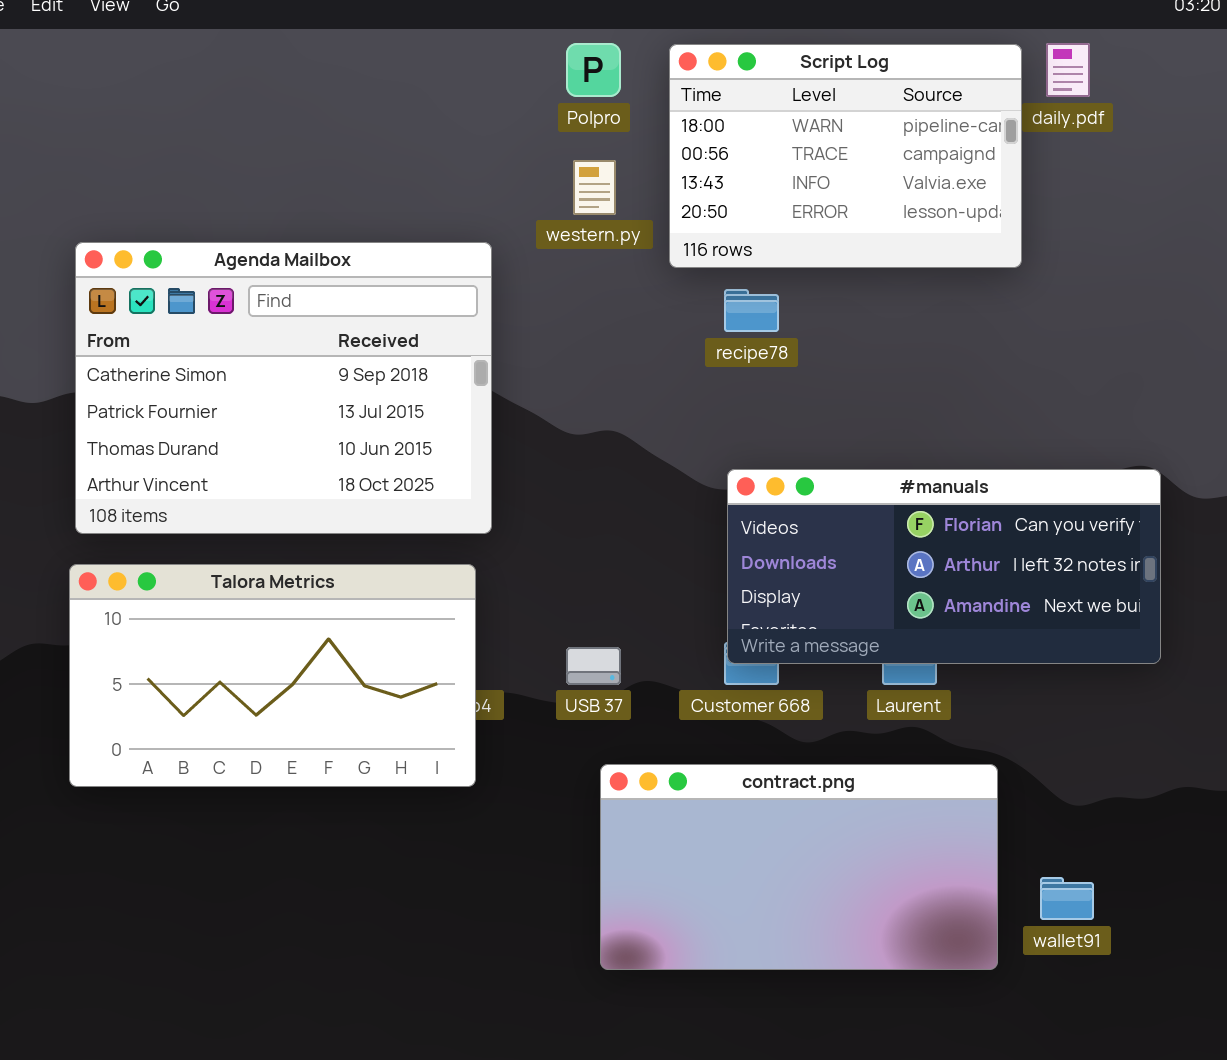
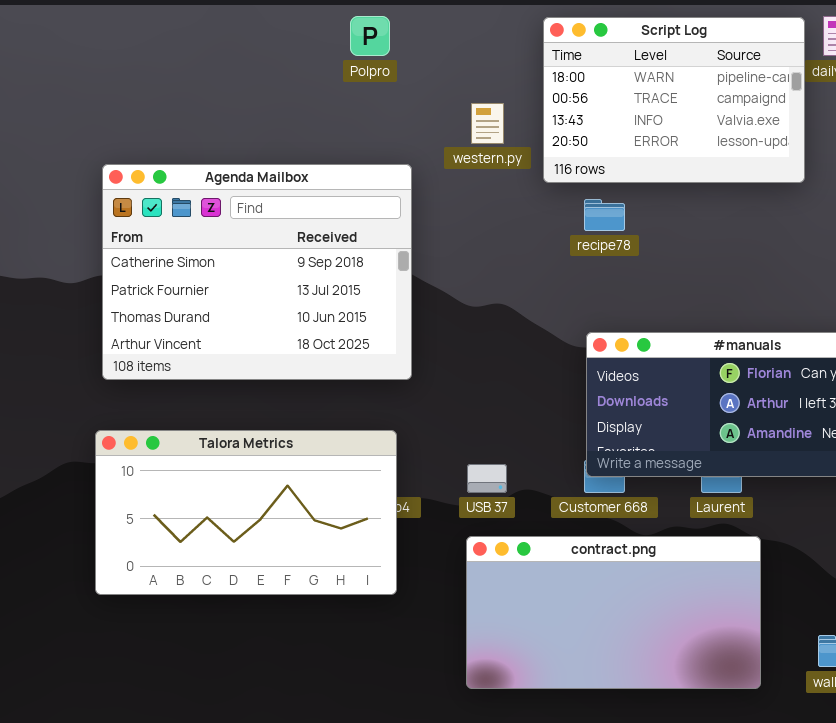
Polpro: [566,43,621,97] -> [350,16,390,56], moved
Talora Metrics: [69,564,476,787] -> [95,430,397,595], moved
contract.png: [600,764,998,970] -> [466,536,761,689], moved

